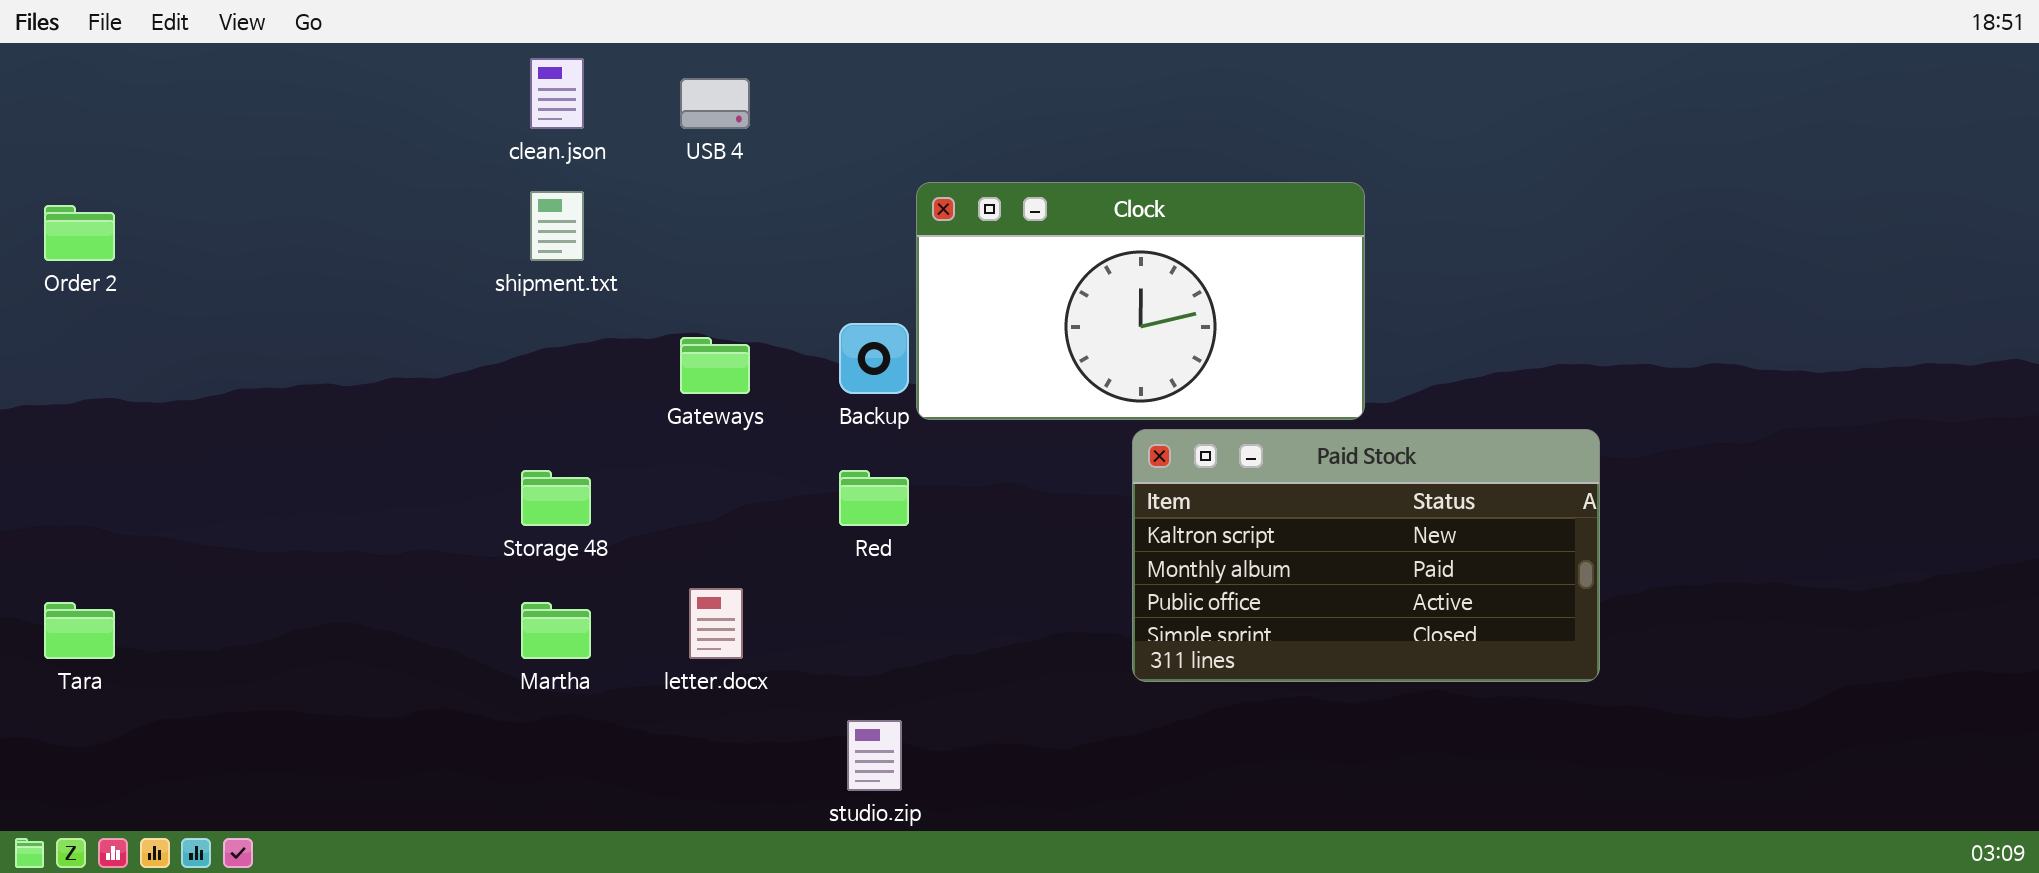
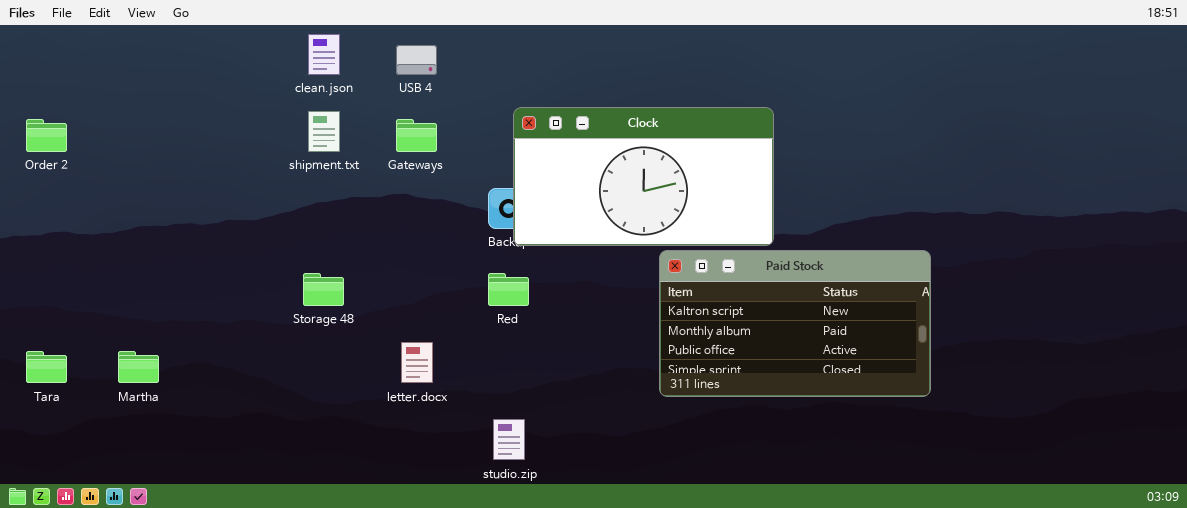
Clock: [916,182,1365,420] -> [513,107,774,246], moved
Gateways: [680,337,750,394] -> [396,119,437,152], moved
Martha: [521,602,591,659] -> [118,351,159,383], moved

